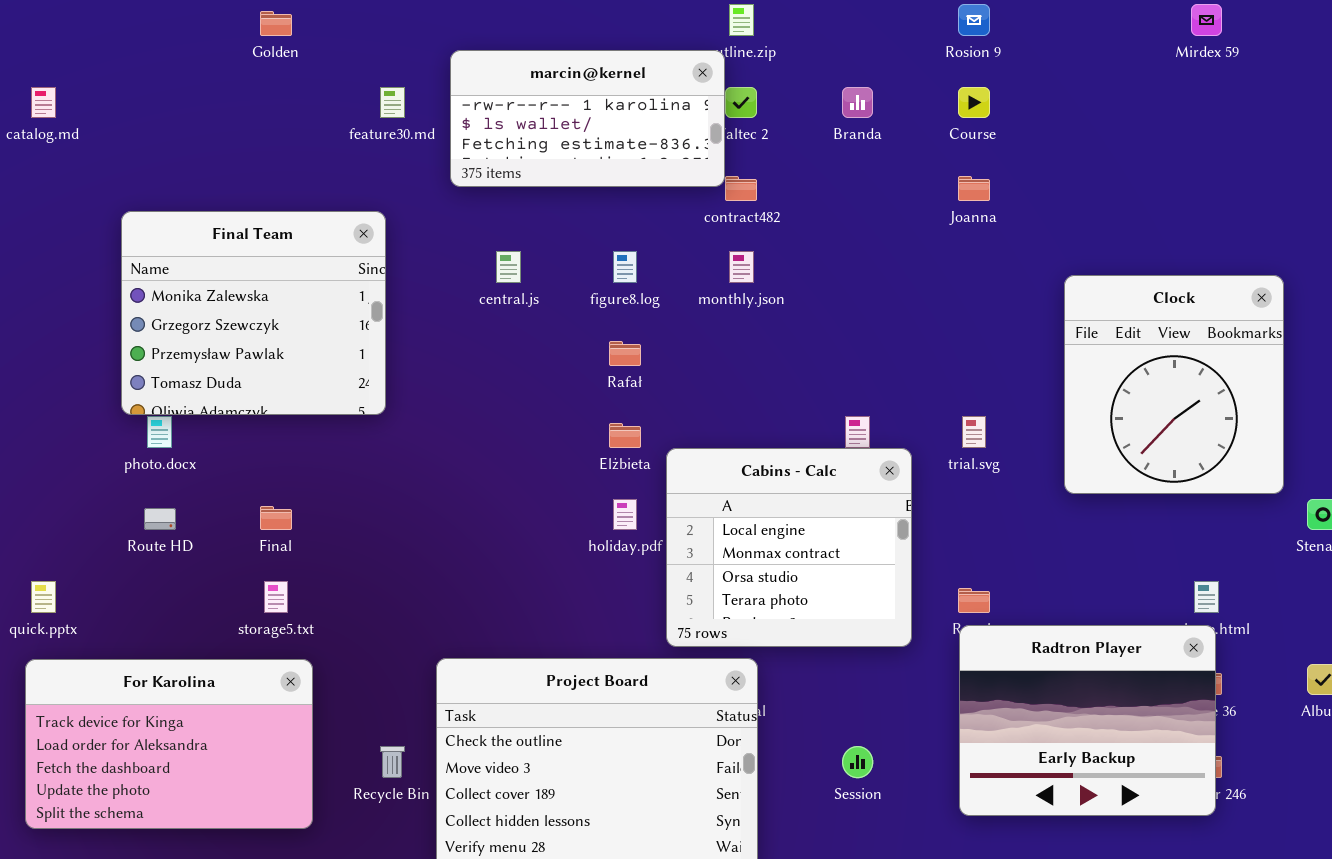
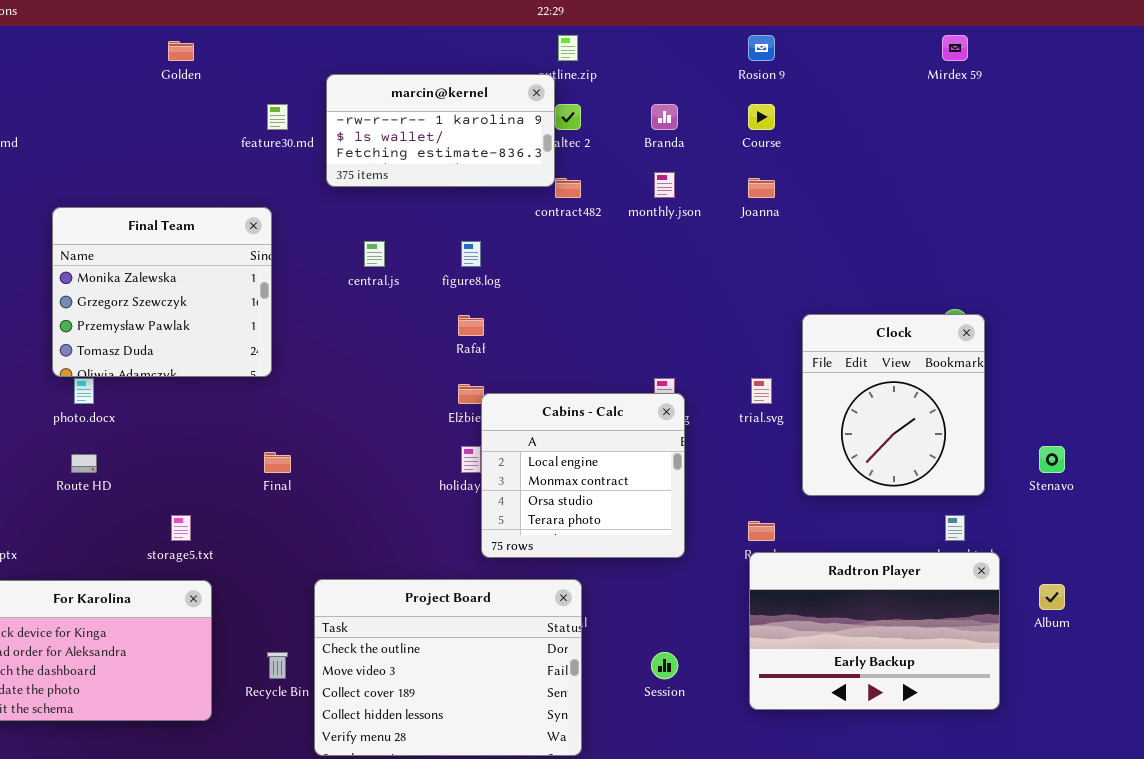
monthly.json: [729,251,754,283] -> [654,172,675,198], moved
Clock: [1064,275,1284,494] -> [802,314,985,496], moved
Cabins - Calc: [666,448,912,647] -> [481,393,685,558], moved
Final: [260,506,292,530] -> [264,452,291,473], moved
Radtron Player: [959,625,1216,816] -> [749,552,1000,710], resized

